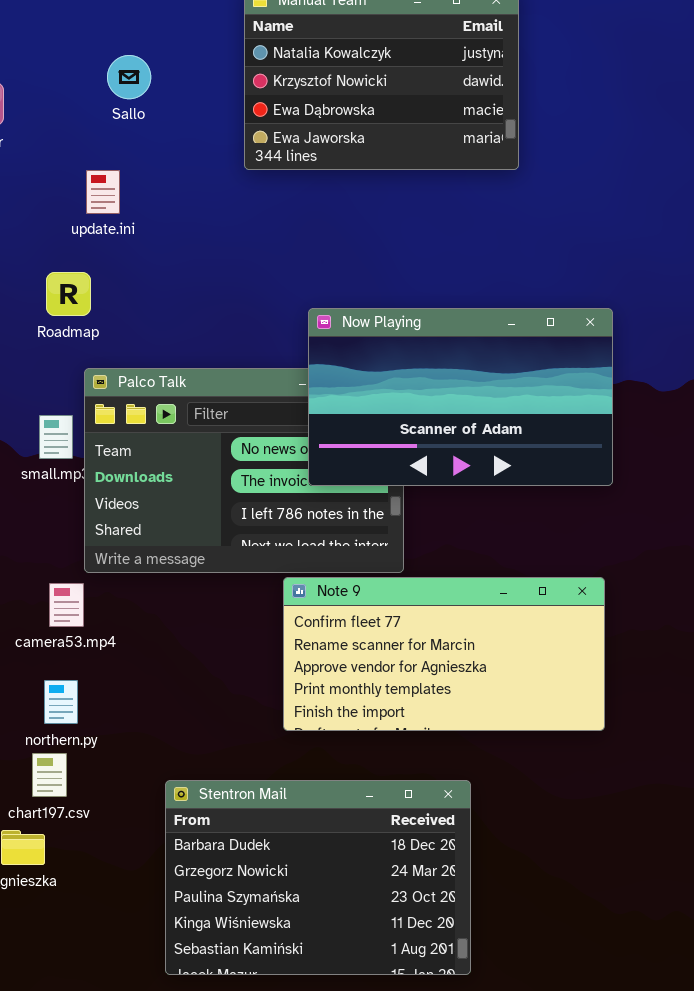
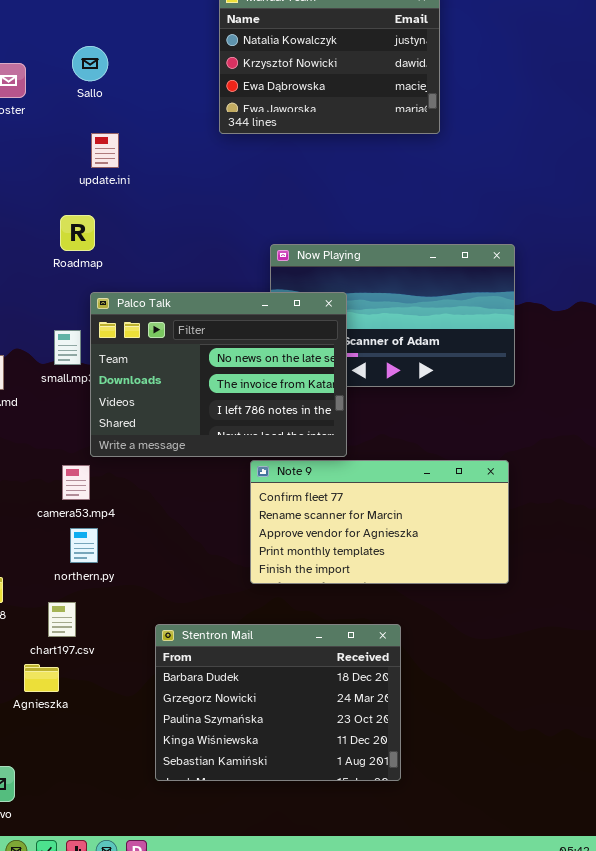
Sallo: [107,55,151,99] -> [72,46,108,81], moved
Palco Talk: [84,368,404,573] -> [90,292,347,457], raised
northern.py: [44,680,78,724] -> [70,528,98,563], moved

